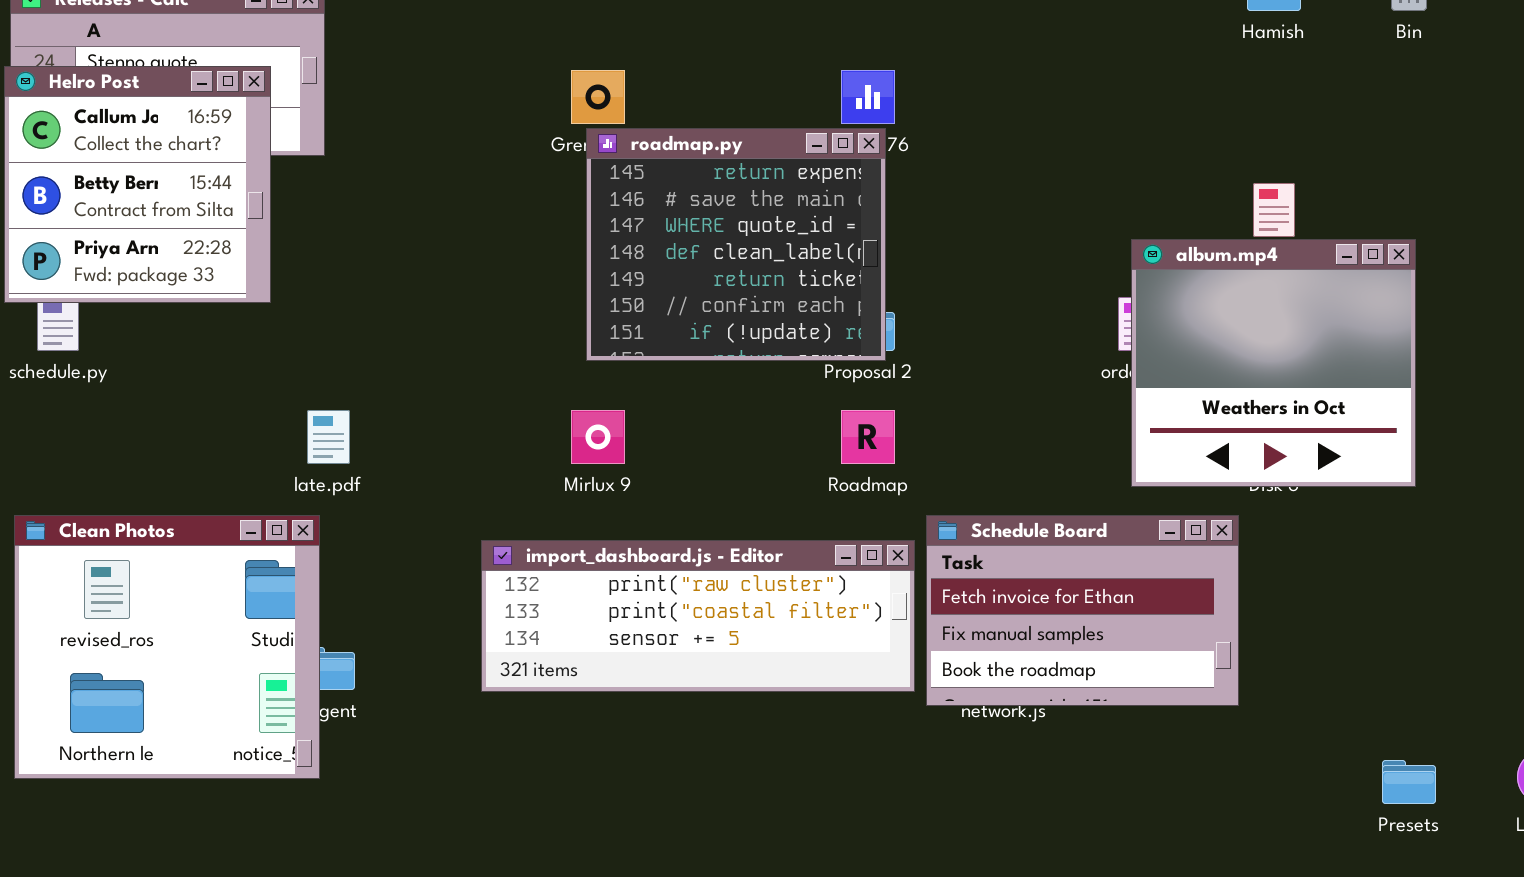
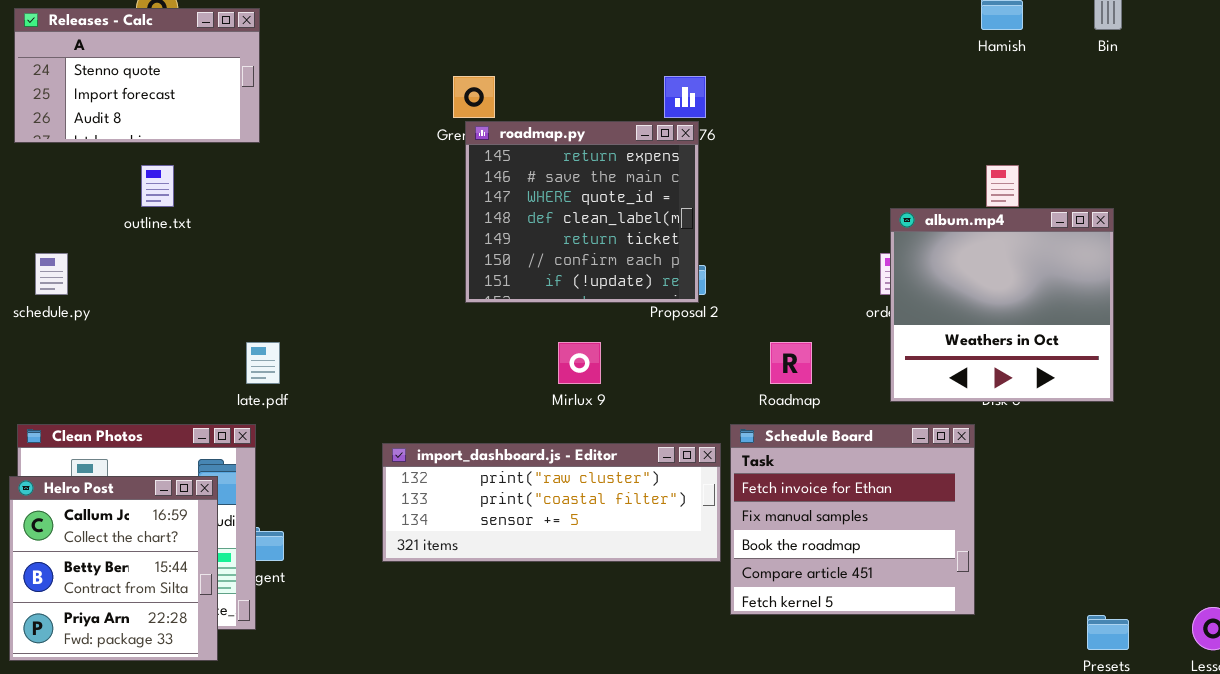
Helro Post: [4,66,271,303] -> [9,476,218,661], moved
Mirlux 9: [571,410,625,464] -> [558,342,601,384], moved
Roadmap: [841,410,895,464] -> [770,342,812,384], moved
Schedule Board: [926,515,1239,706] -> [730,424,975,615], resized

